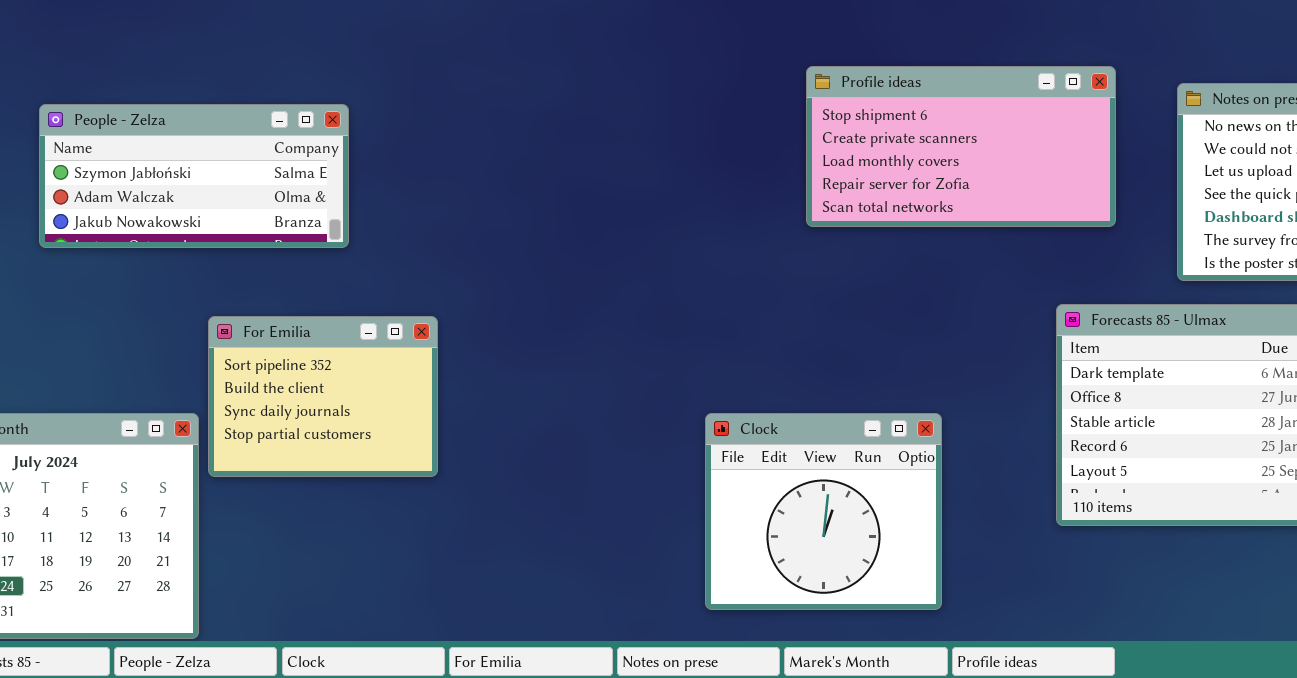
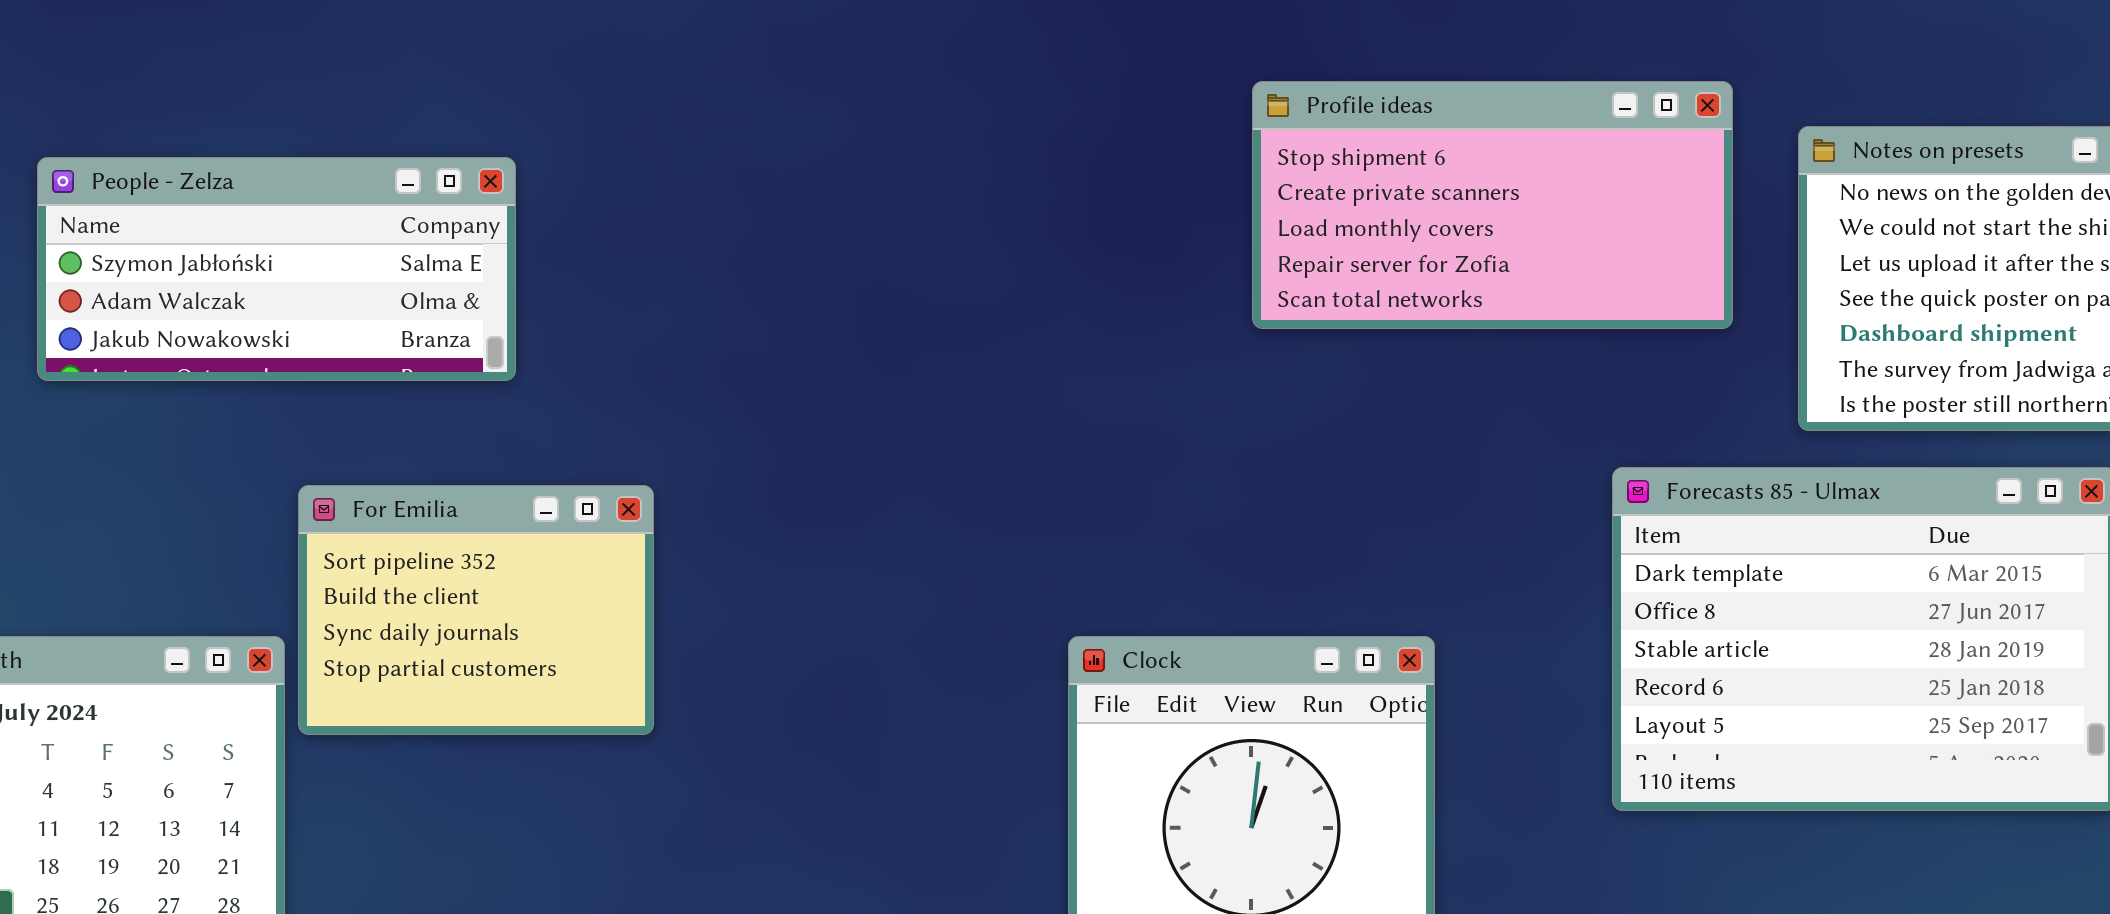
Profile ideas: [806,66,1116,227] -> [1252,81,1733,329], moved

